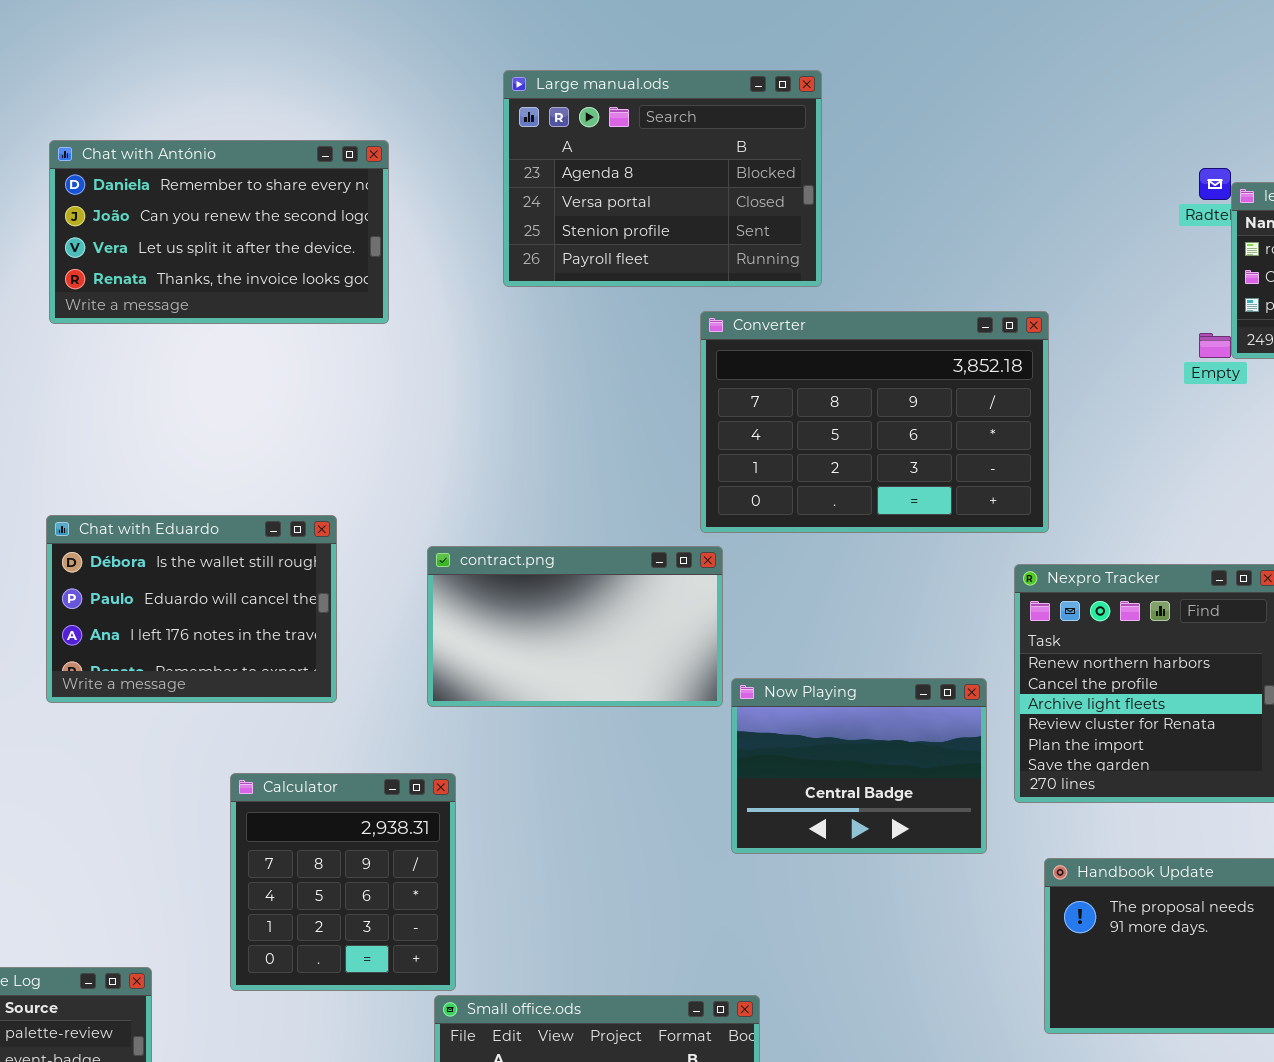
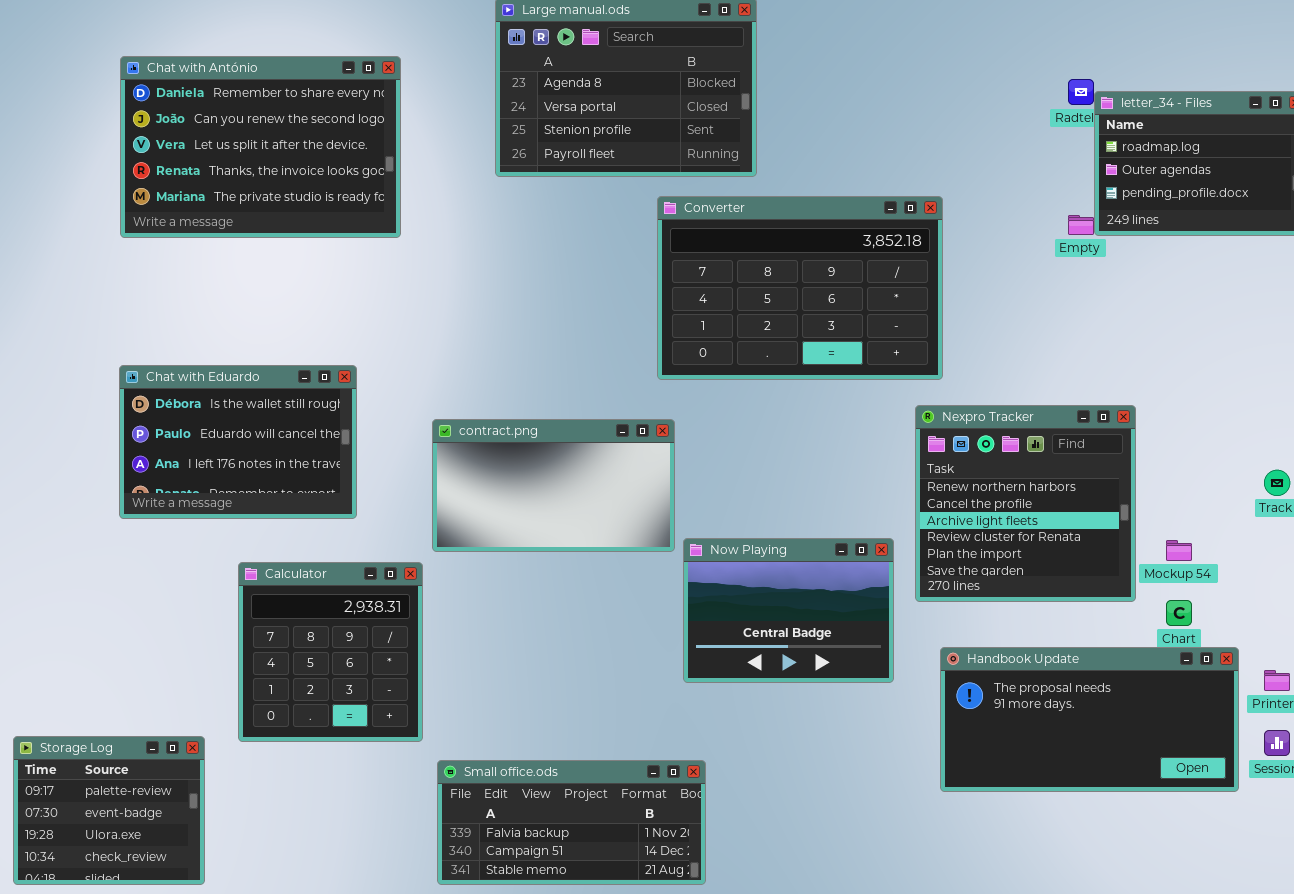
Chat with António: [49,140,389,324] -> [120,56,401,238], resized
contract.png: [427,546,723,707] -> [432,419,675,552], moved
Now Playing: [731,678,987,854] -> [683,538,894,683], moved
Calculator: [230,773,456,991] -> [238,562,423,742], moved

